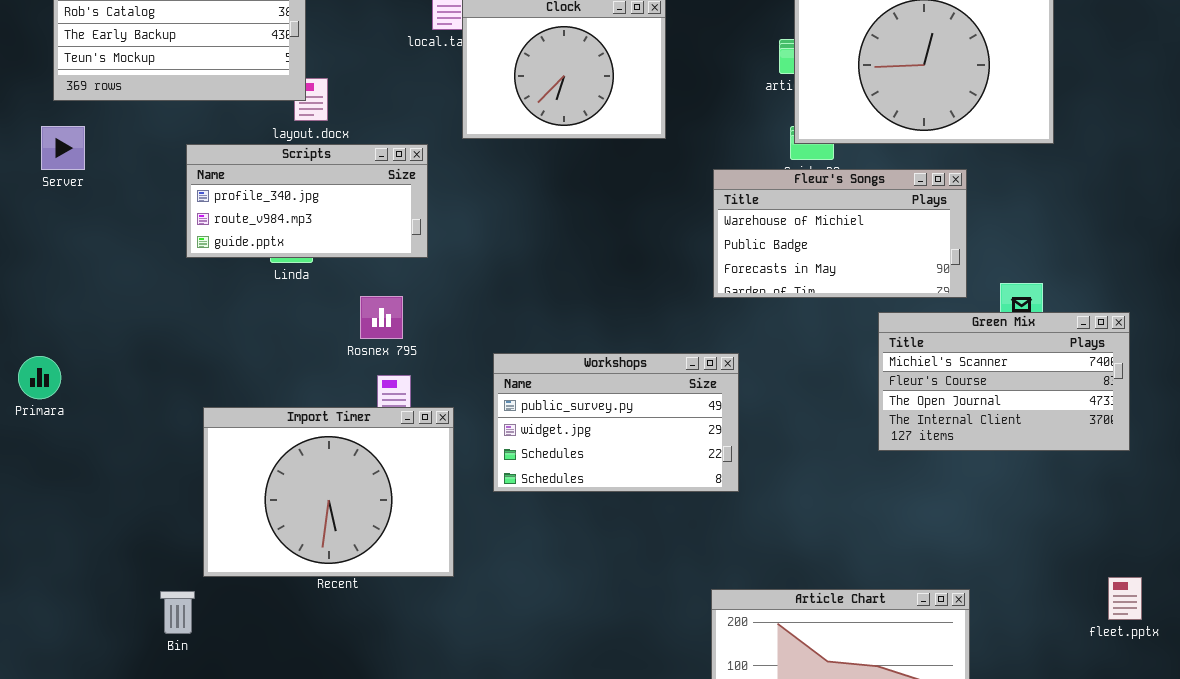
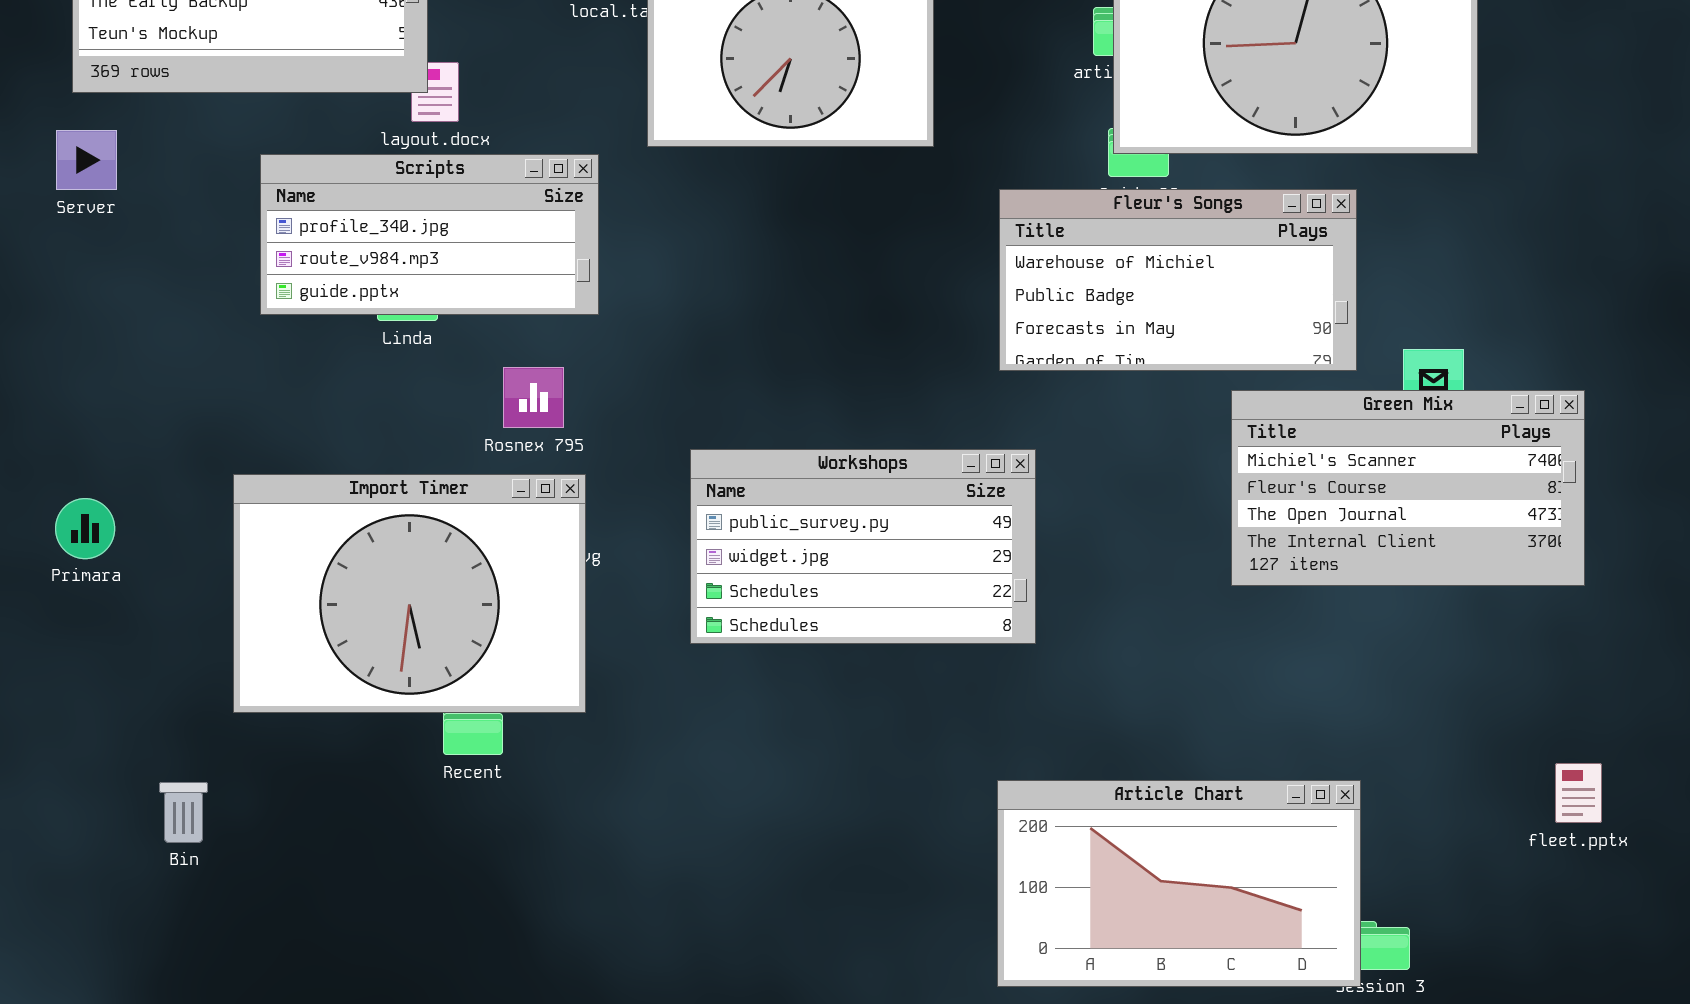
Primara: [18,356,61,399] -> [55,498,115,559], moved
Import Timer: [203,407,454,577] -> [233,474,586,713], moved
Bin: [160,591,195,634] -> [159,782,208,843], moved

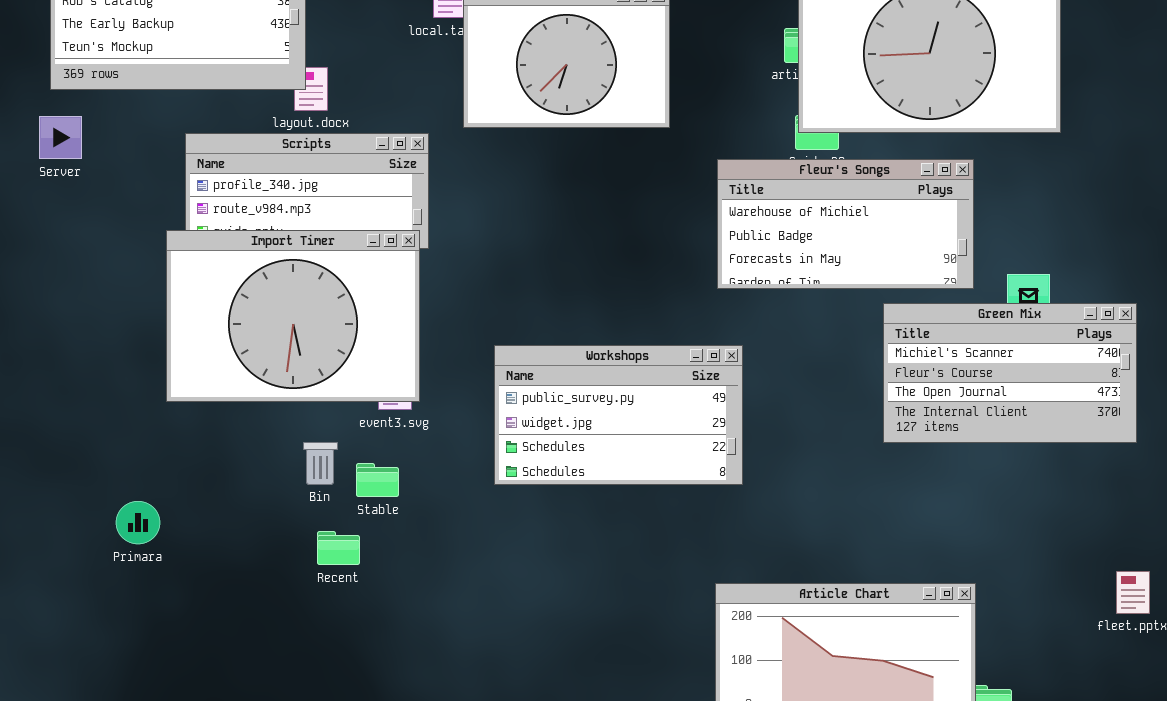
Import Timer: [233,474,586,713] -> [166,230,420,402], moved
Primara: [55,498,115,559] -> [116,501,160,544], moved
Bin: [159,782,208,843] -> [303,442,338,485], moved

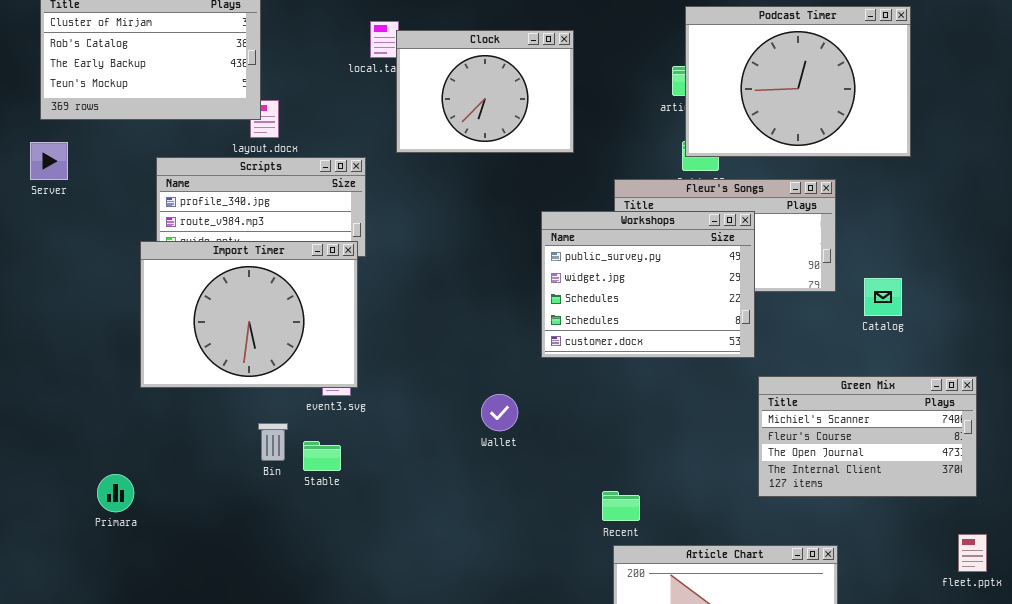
Green Mix: [883,303,1137,443] -> [758,376,977,497], moved
Workshops: [494,345,743,485] -> [541,211,755,358], moved, resized
Recent: [317,531,360,565] -> [602,491,640,521], moved

